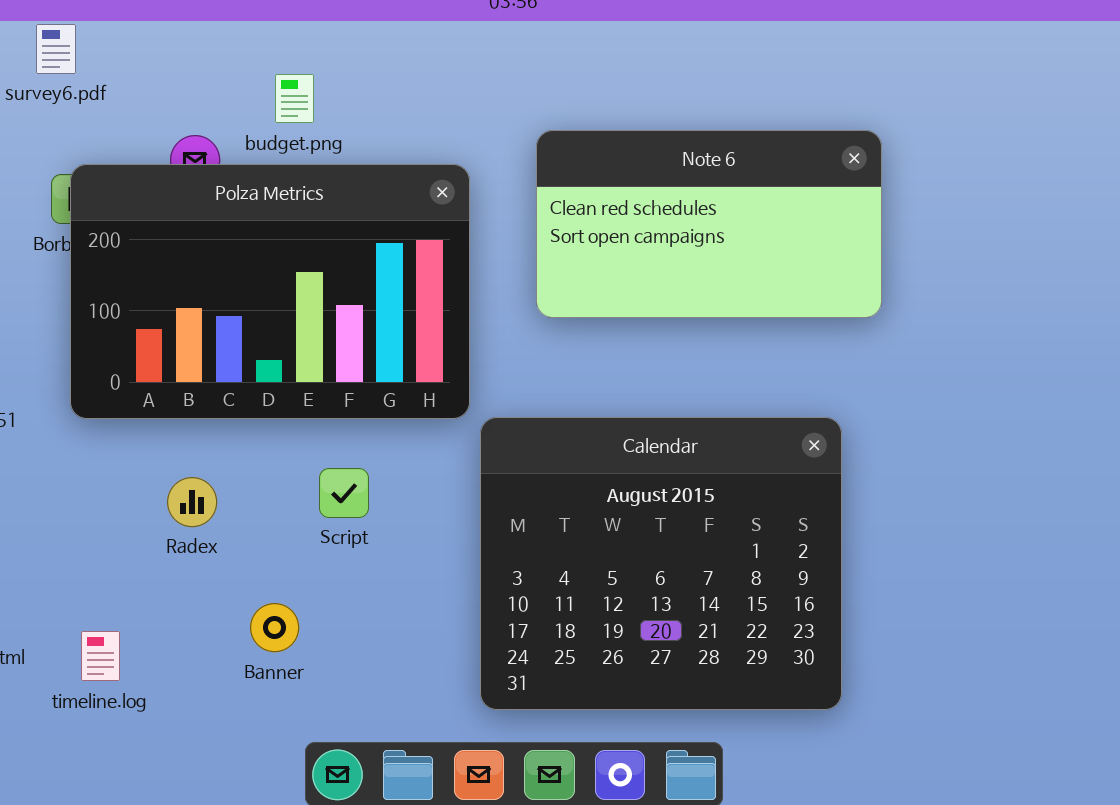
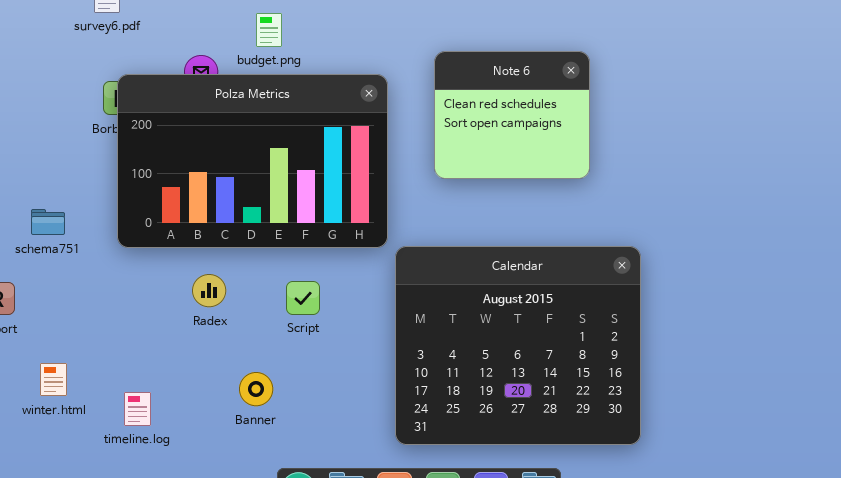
Note 6: [536,130,882,318] -> [434,51,590,179], resized
Radex: [167,477,217,527] -> [192,274,226,307], moved

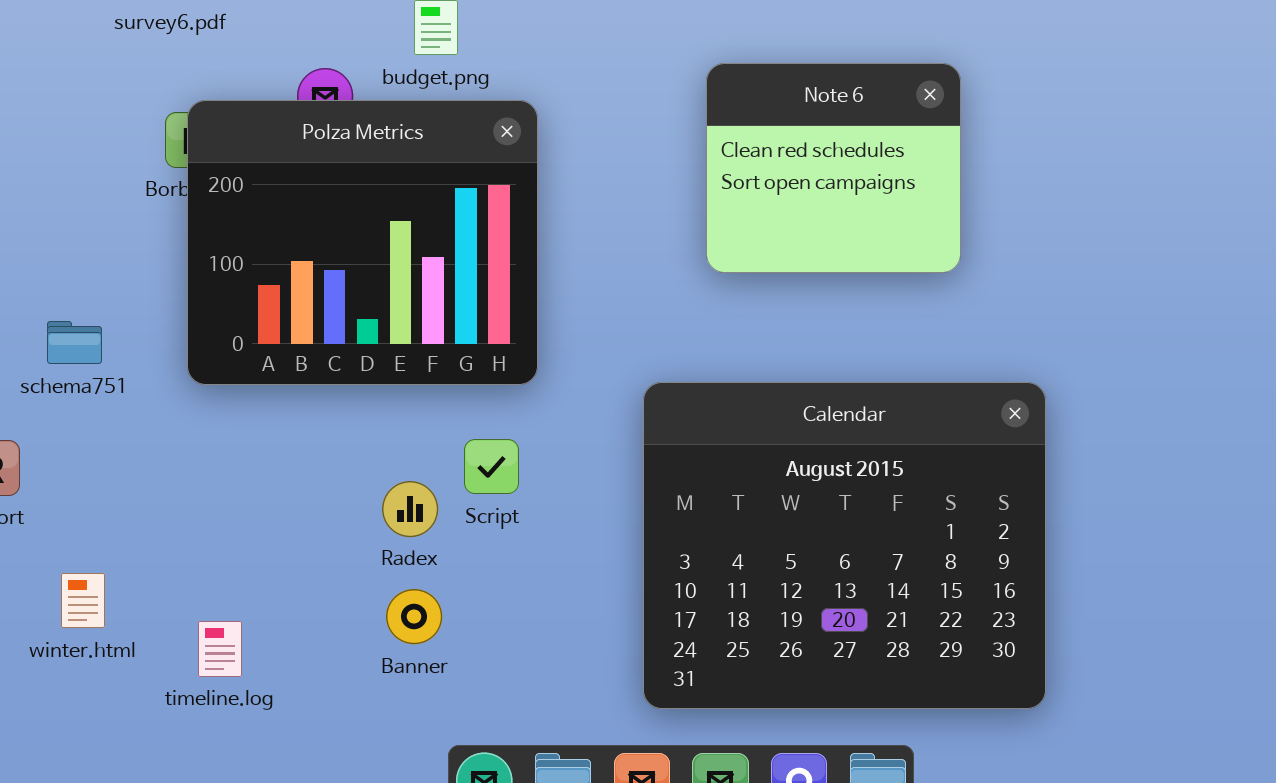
Polza Metrics: [117,74,388,248] -> [187,100,538,385], resized
Radex: [192,274,226,307] -> [382,481,438,537], moved

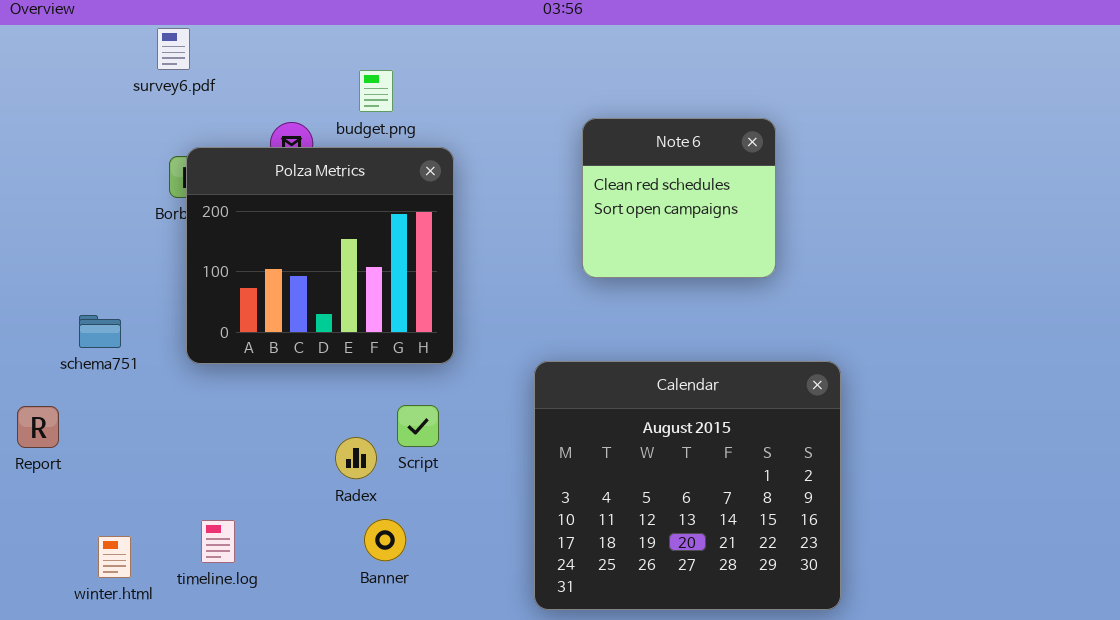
winter.html: [61,573,105,628] -> [98,536,131,578], moved
Banner: [386,589,442,644] -> [364,519,406,561], moved
timeline.log: [198,621,242,677] -> [201,520,235,563], moved

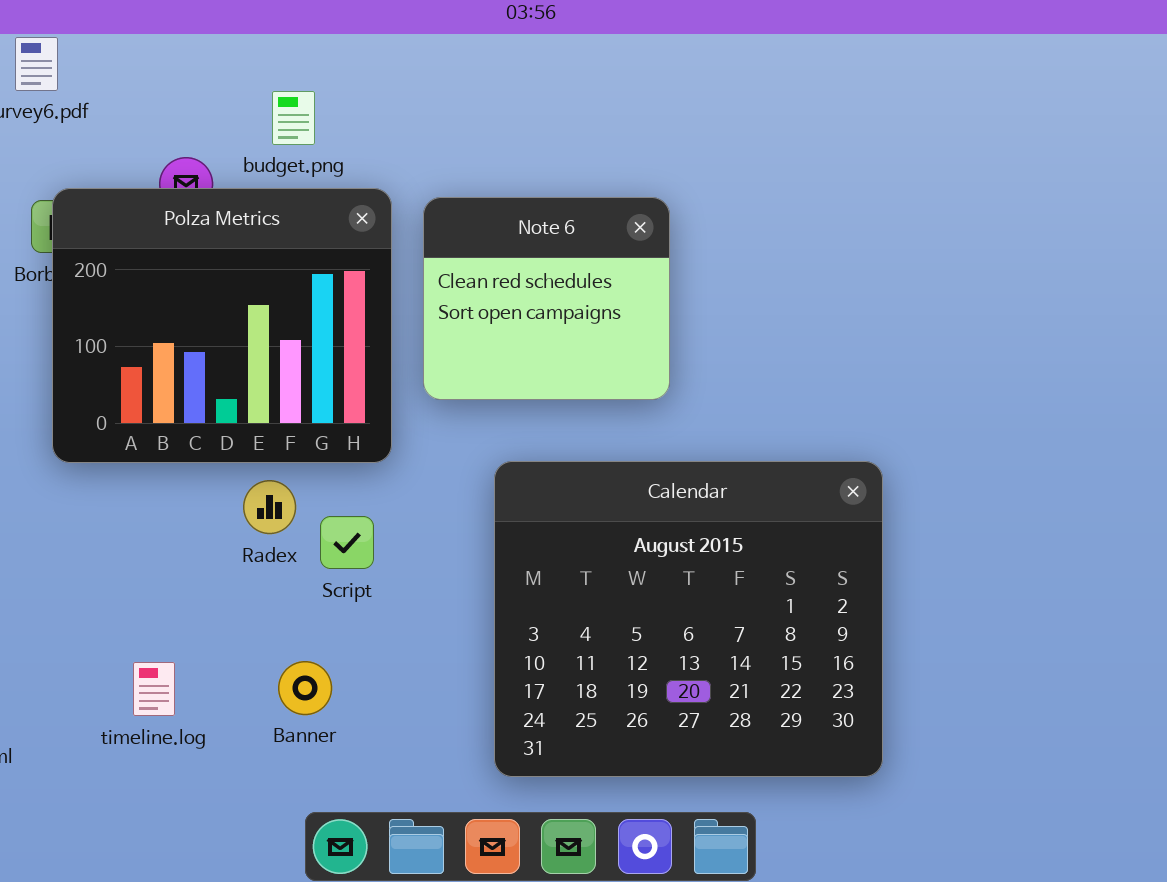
Note 6: [582,118,776,278] -> [423,197,670,400], moved
Radex: [335,437,377,479] -> [243,480,296,534], moved
timeline.log: [201,520,235,563] -> [133,662,175,716], moved

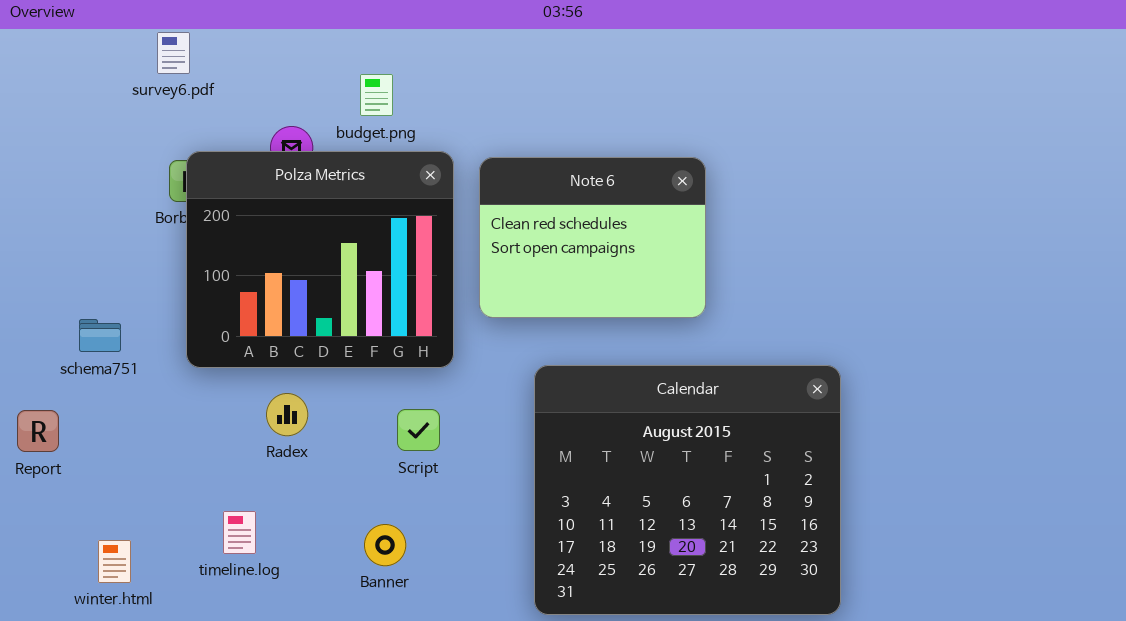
Note 6: [423,197,670,400] -> [479,157,706,318], resized
Radex: [243,480,296,534] -> [266,393,308,436], moved
timeline.log: [133,662,175,716] -> [223,511,256,554], moved

